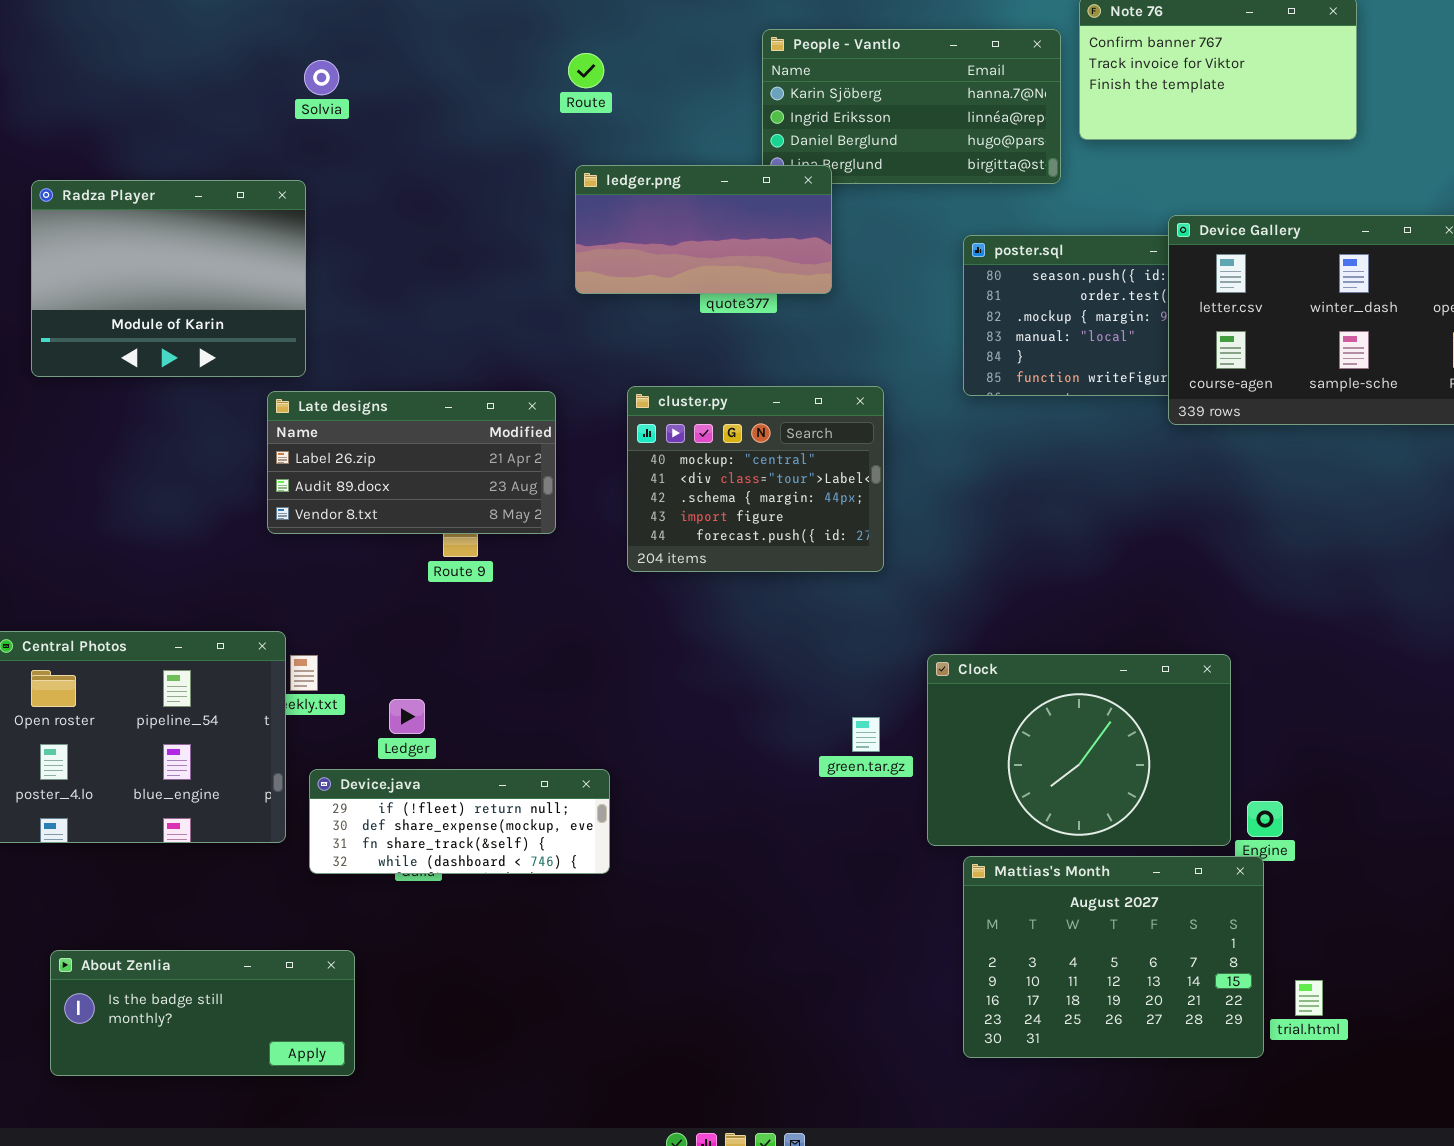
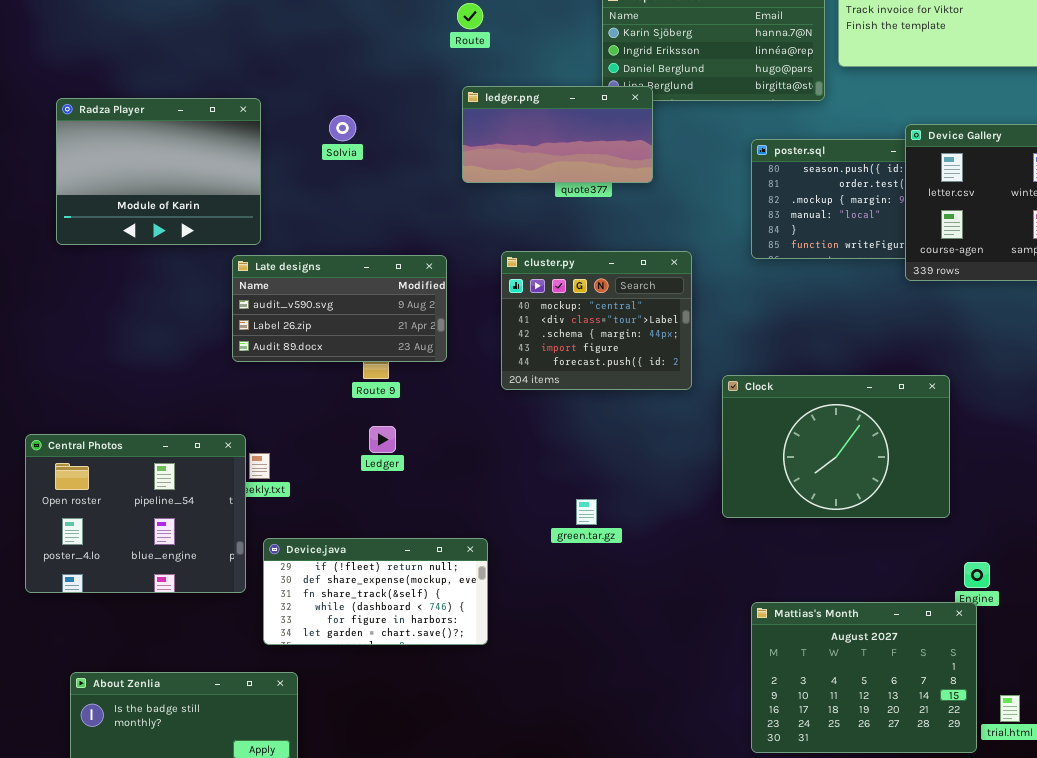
Solvia: [304,60,339,95] -> [329,115,356,141], moved
Late designs: [267,391,556,534] -> [232,255,447,362], scrolled up 1 row
Clock: [927,654,1231,846] -> [722,375,950,518], moved
Ledger: [389,699,425,734] -> [369,426,396,453], moved
green.tar.gz: [852,717,880,752] -> [576,499,597,525], moved
Device.java: [309,769,610,874] -> [263,538,488,645], resized

